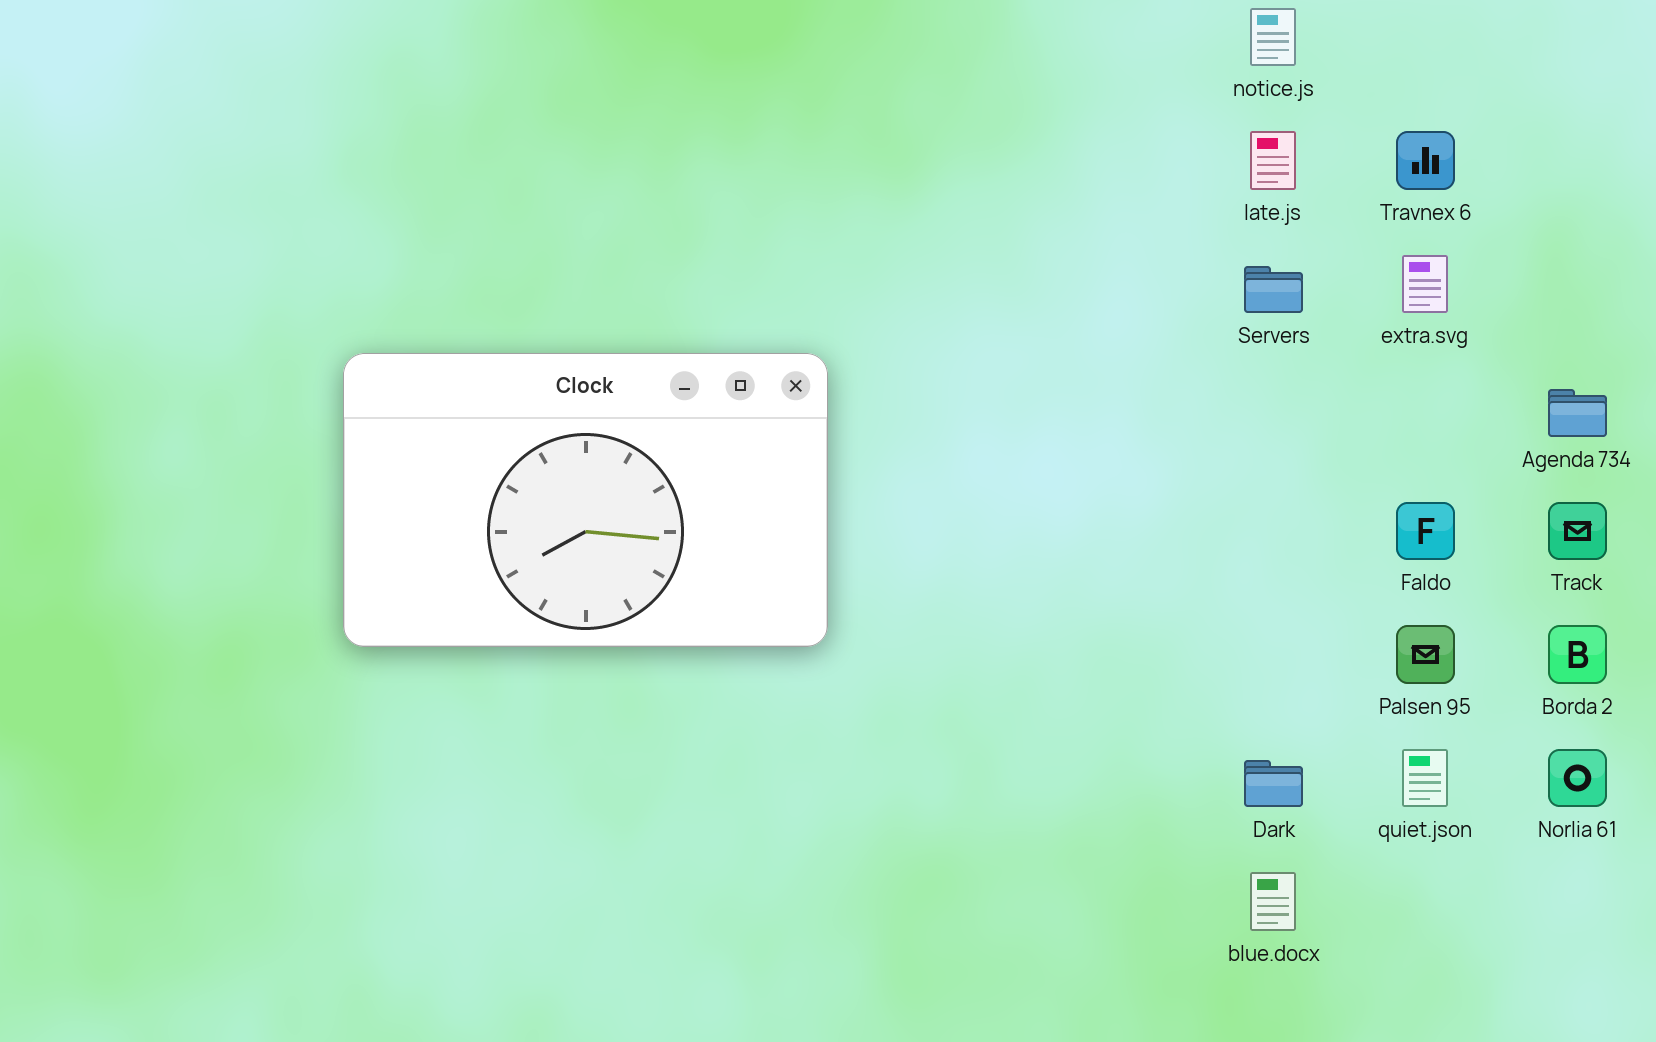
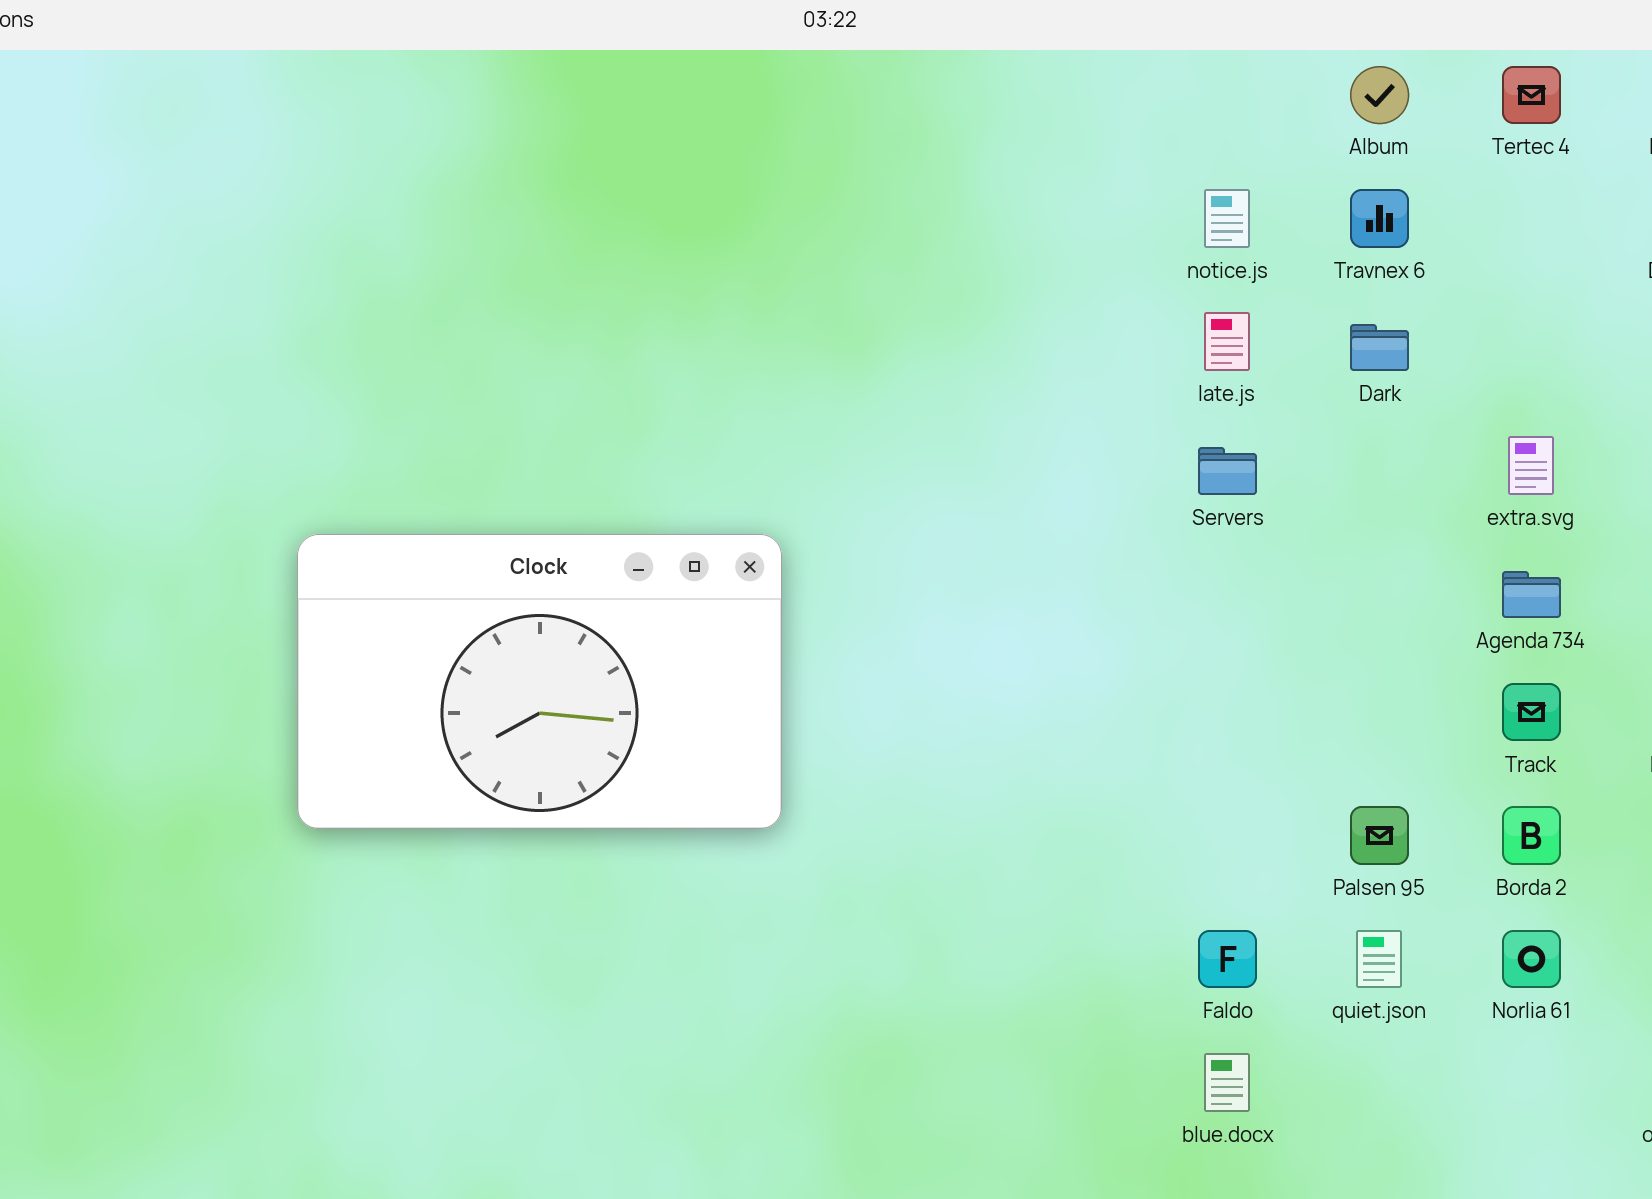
Travnex 6: [1396,131,1455,190] -> [1350,189,1409,248], moved
extra.svg: [1402,255,1448,313] -> [1508,436,1554,495], moved
Faldo: [1396,502,1455,560] -> [1198,930,1257,988], moved
Dark: [1244,760,1303,807] -> [1350,324,1409,371], moved

